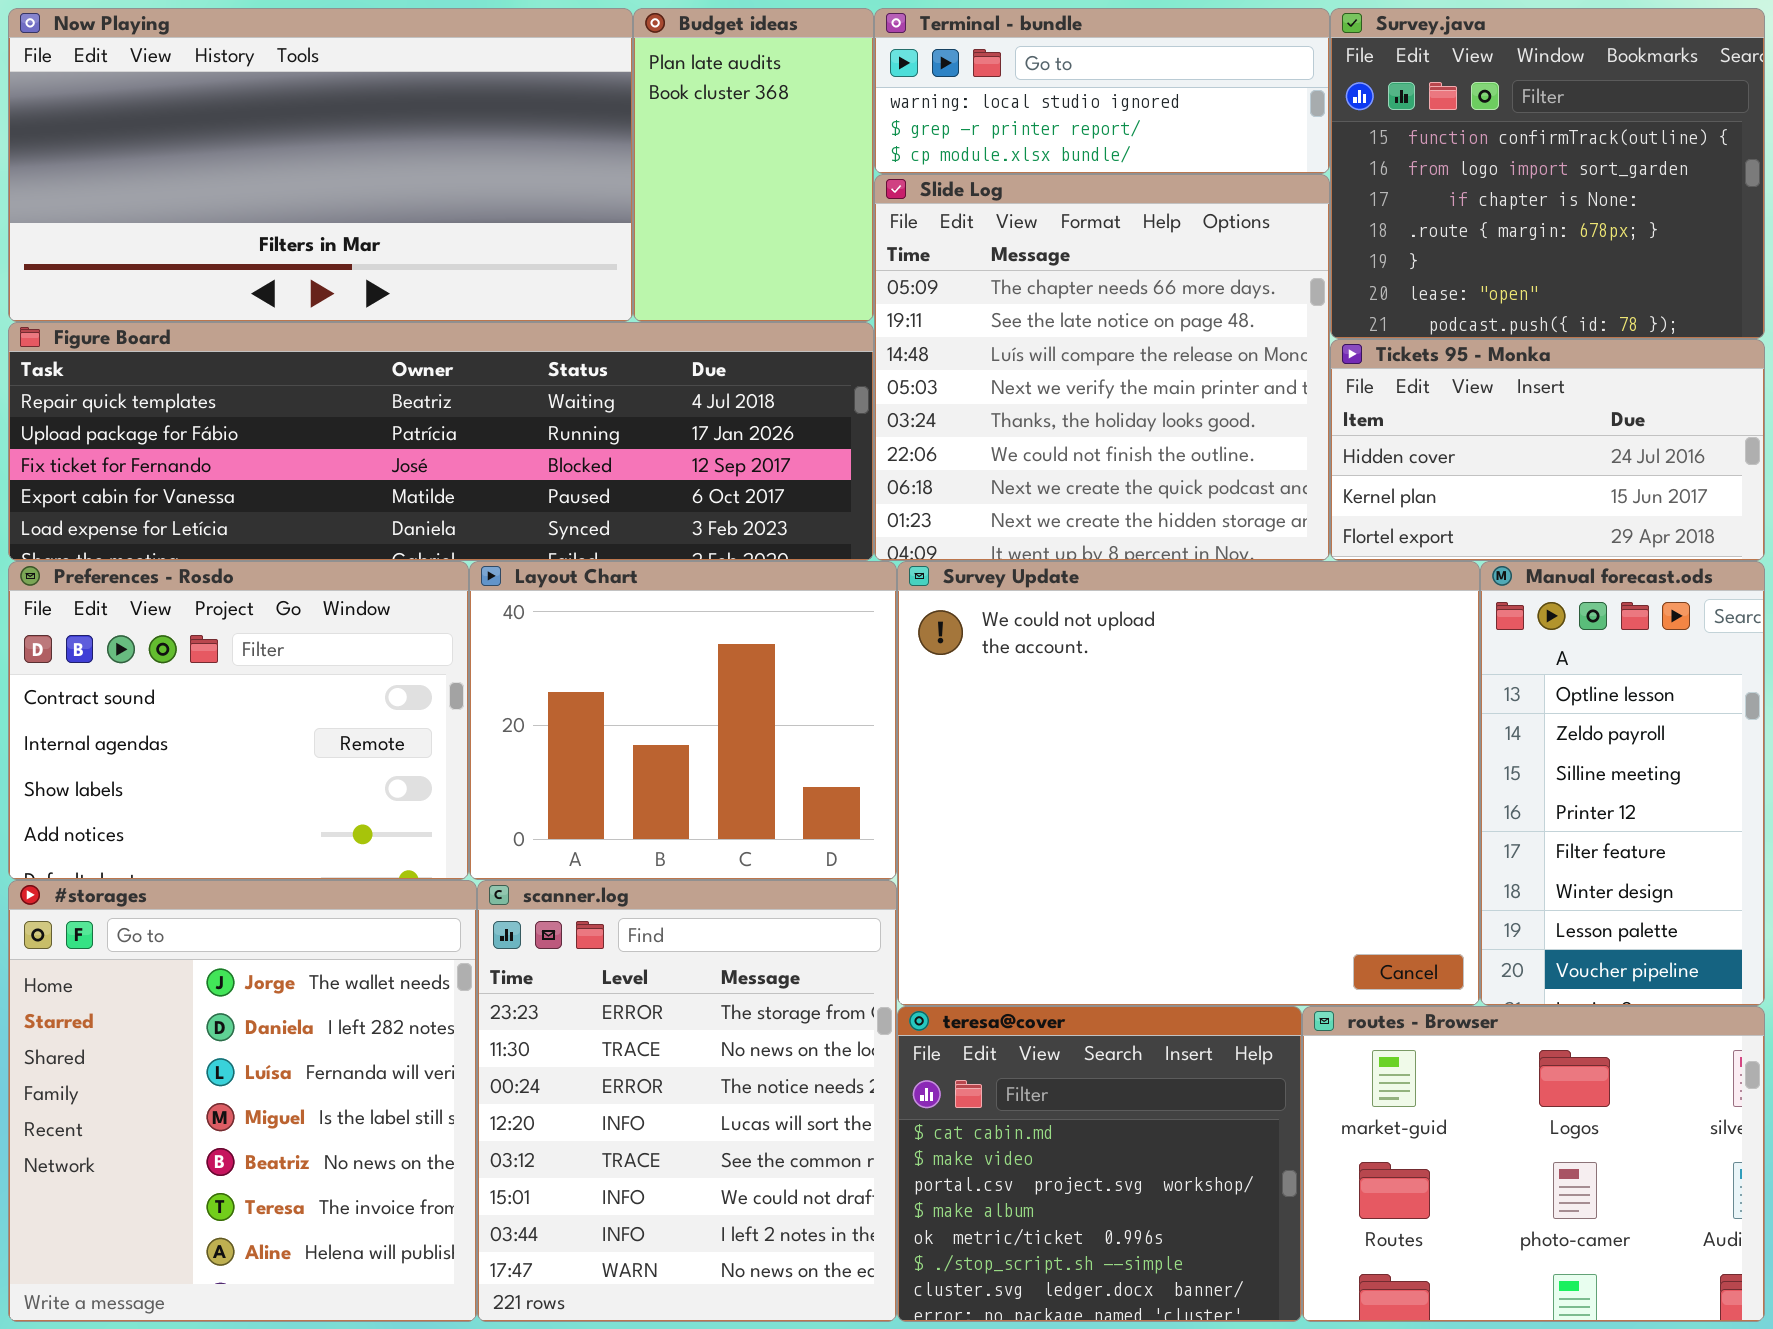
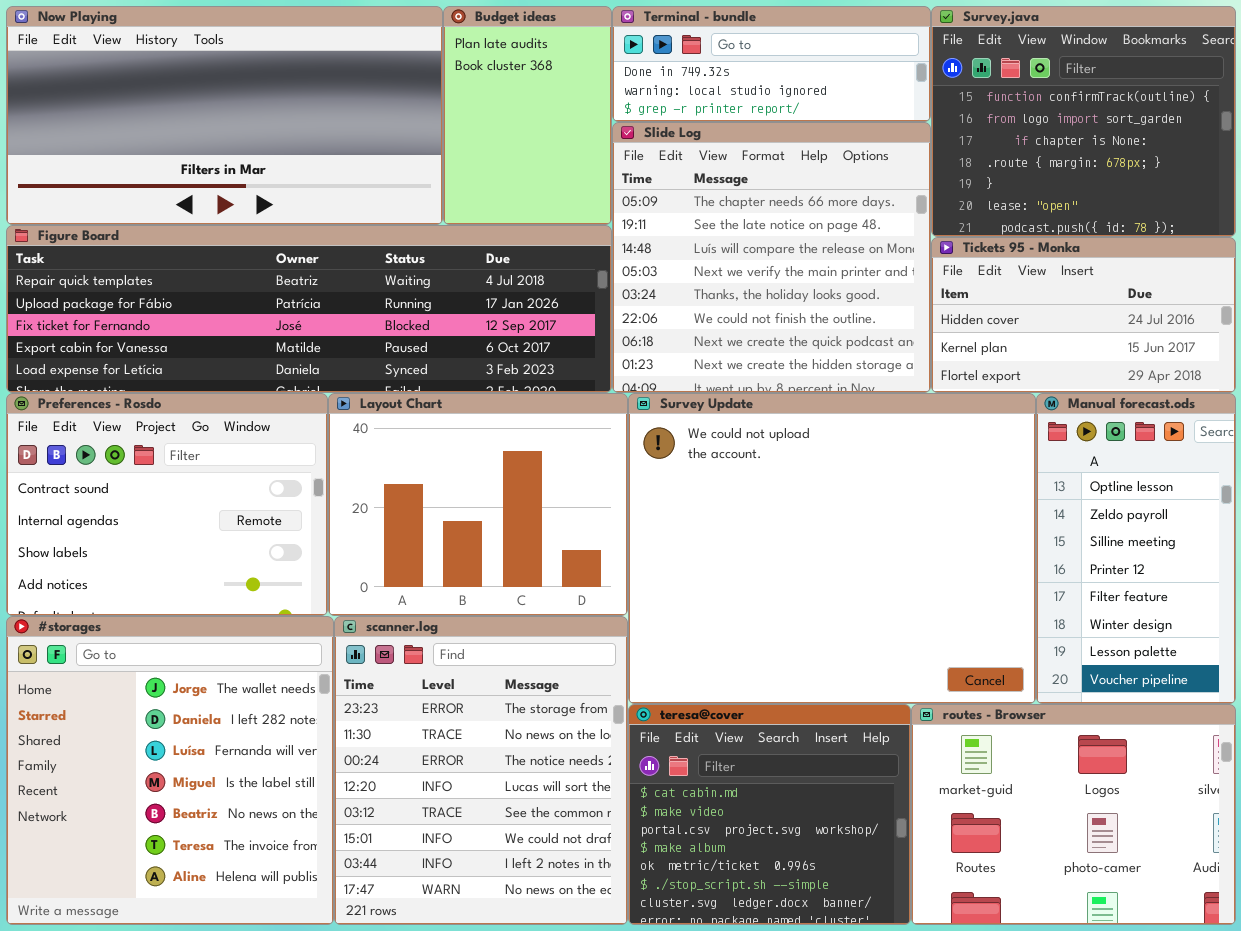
Terminal - bundle: [874,8,1330,174] -> [612,6,931,122], scrolled up 1 row

